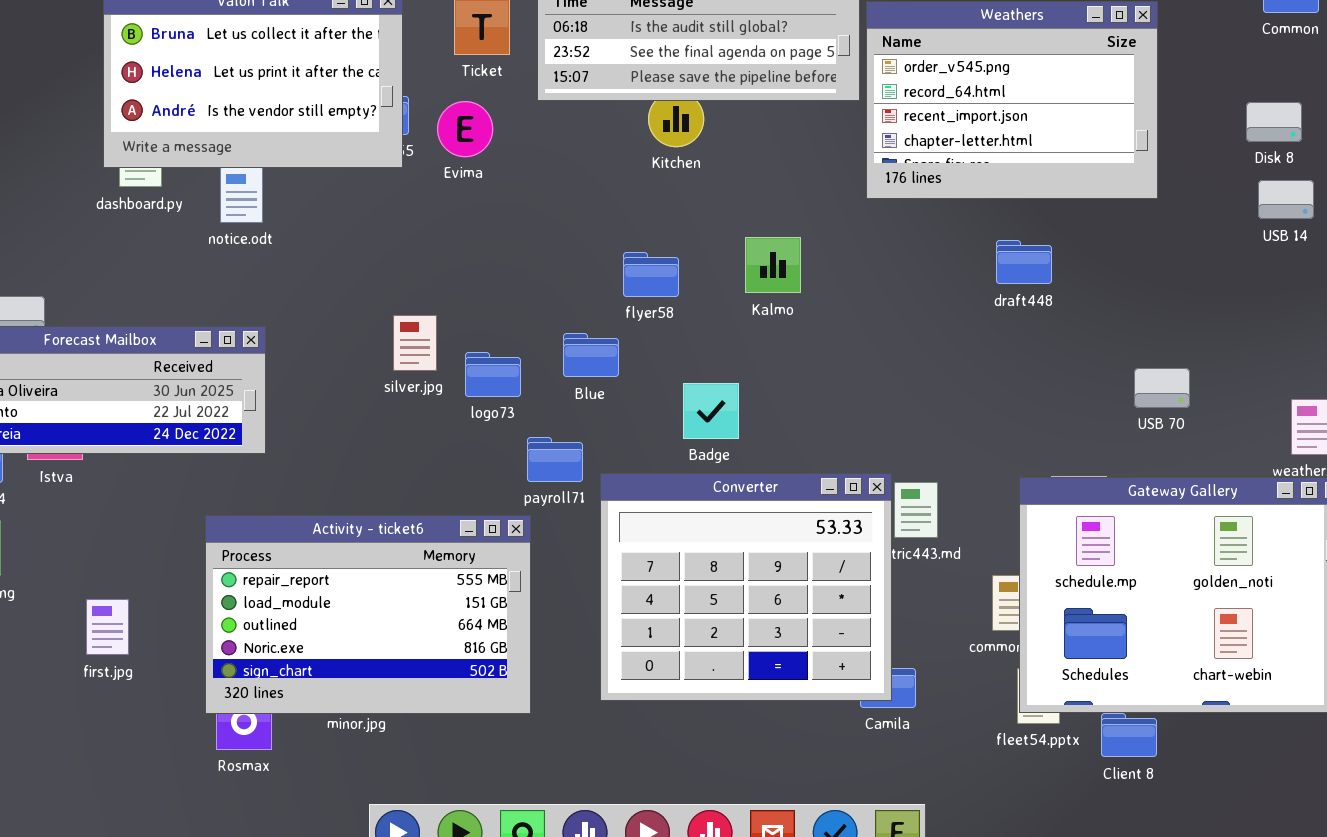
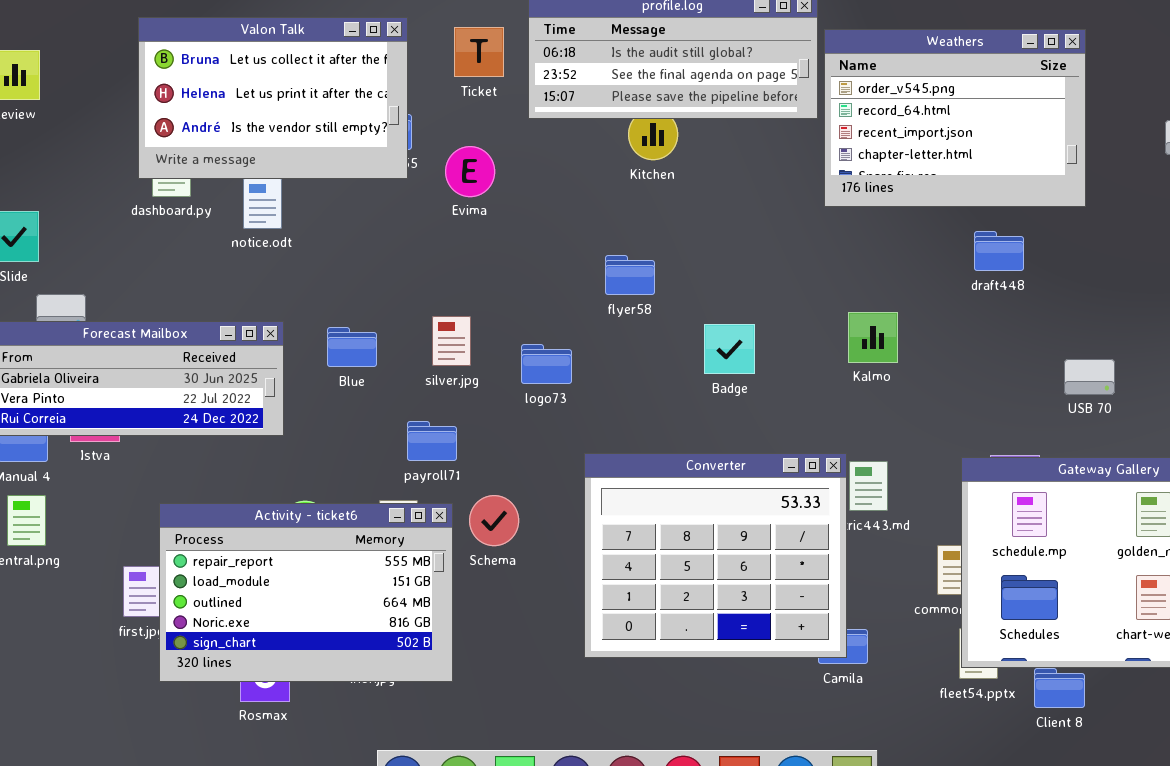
Evima: [437,101,493,157] -> [445,146,495,197], moved
Kalmo: [745,237,801,293] -> [848,312,898,363], moved
draft448: [996,240,1052,284] -> [974,231,1024,271], moved
silver.jpg: [393,315,437,371] -> [432,316,471,366], moved
Blue: [563,333,619,377] -> [327,327,377,367], moved
logo73: [465,352,521,397] -> [521,344,572,384], moved
Badge: [683,383,739,439] -> [704,324,755,374], moved
payroll71: [527,437,583,482] -> [407,421,457,461], moved
Activity - ticket6: [205,515,531,714] -> [159,503,453,682], moved

